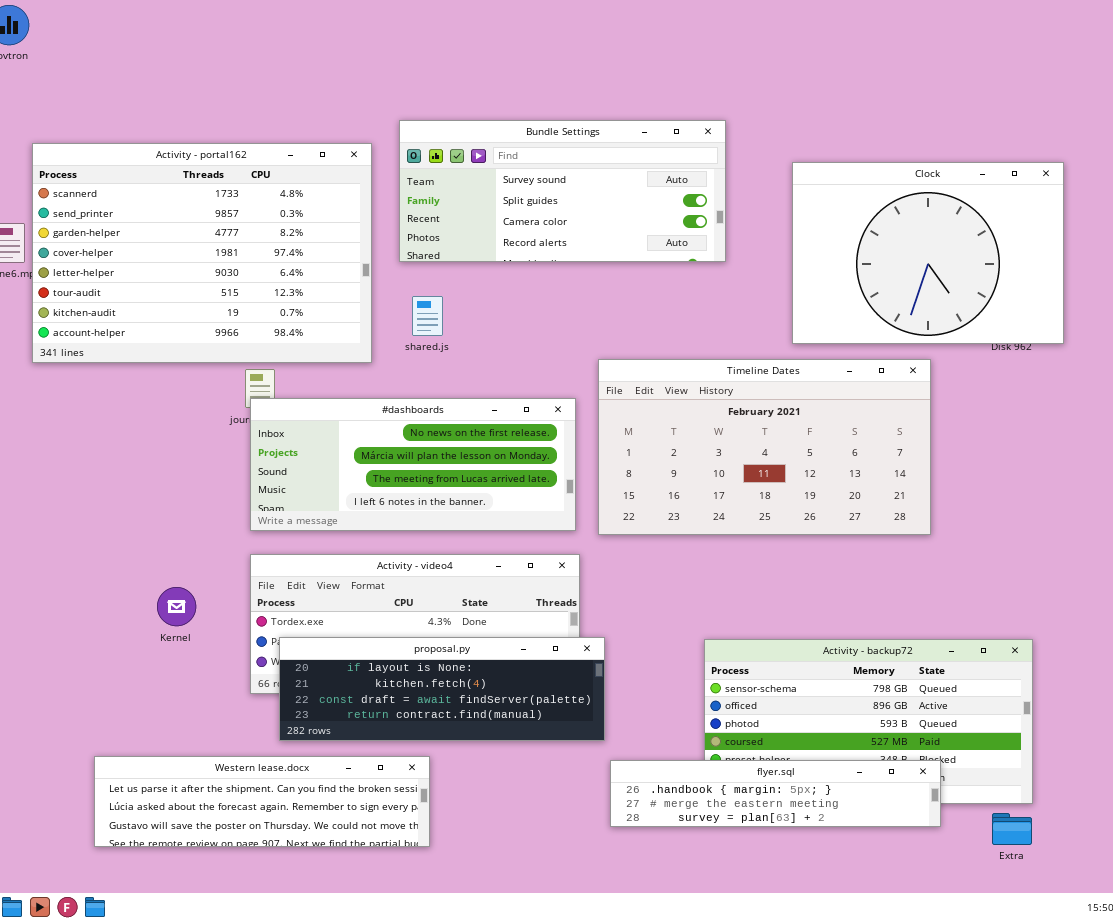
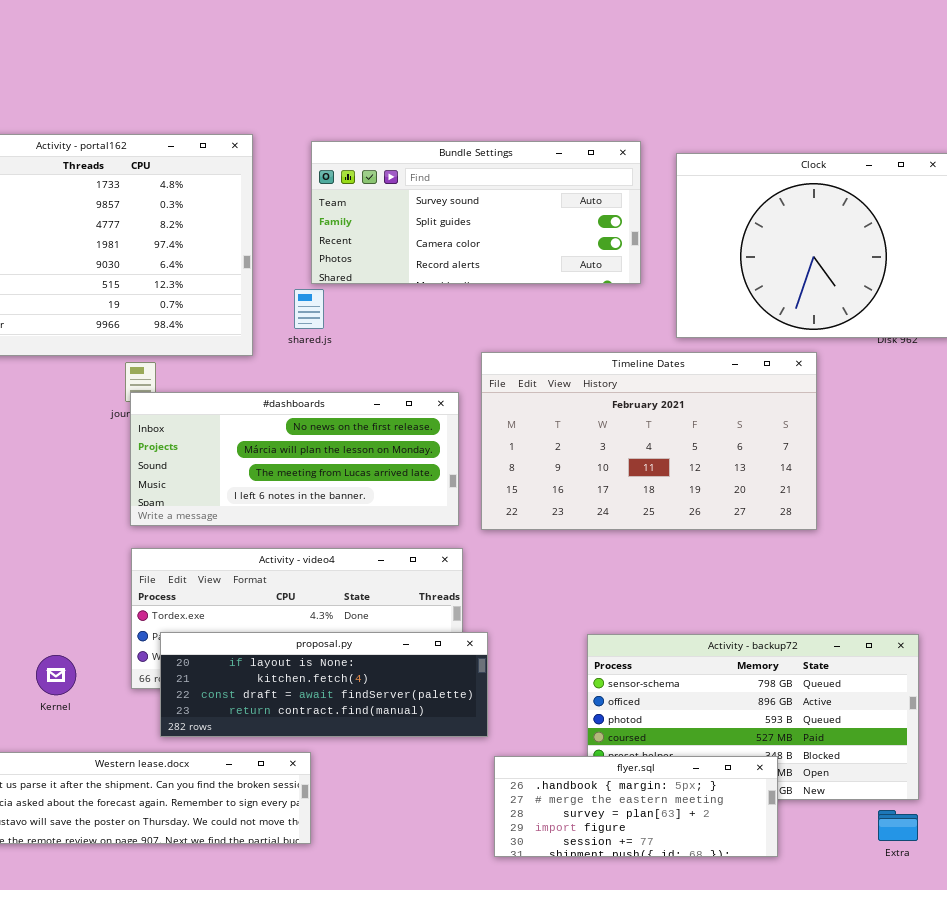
Bundle Settings: [399,120,726,262] -> [311,141,641,284], moved
Kernel: [157,587,196,626] -> [36,655,76,695], moved
flyer.sql: [610,760,941,827] -> [494,756,778,857], resized

